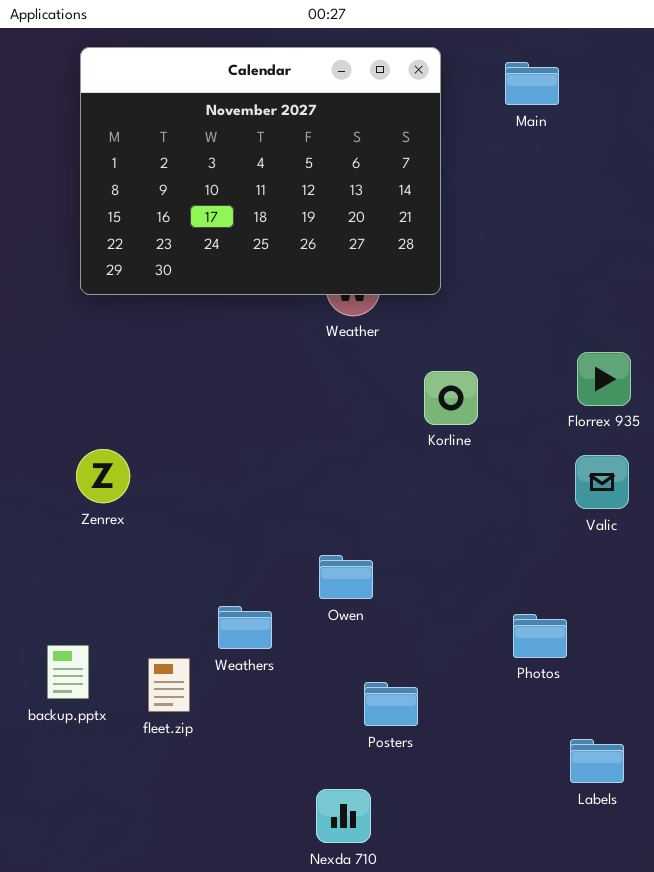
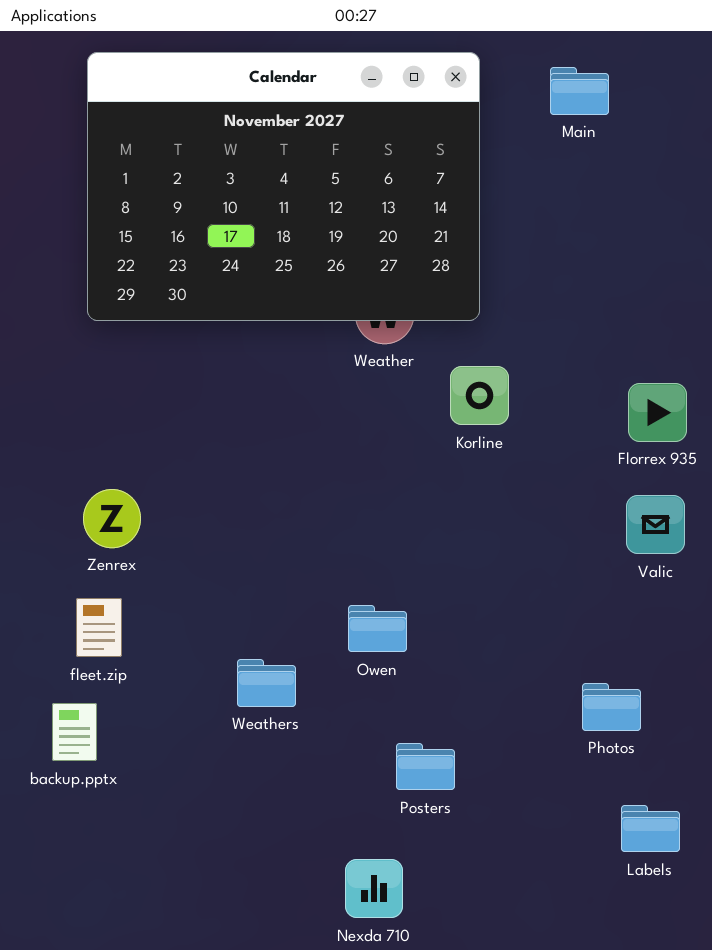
Korline: [424,371,478,425] -> [450,366,509,425], moved
Photos: [513,614,567,658] -> [582,683,641,731], moved
fleet.zip: [148,658,190,712] -> [76,598,122,657], moved

